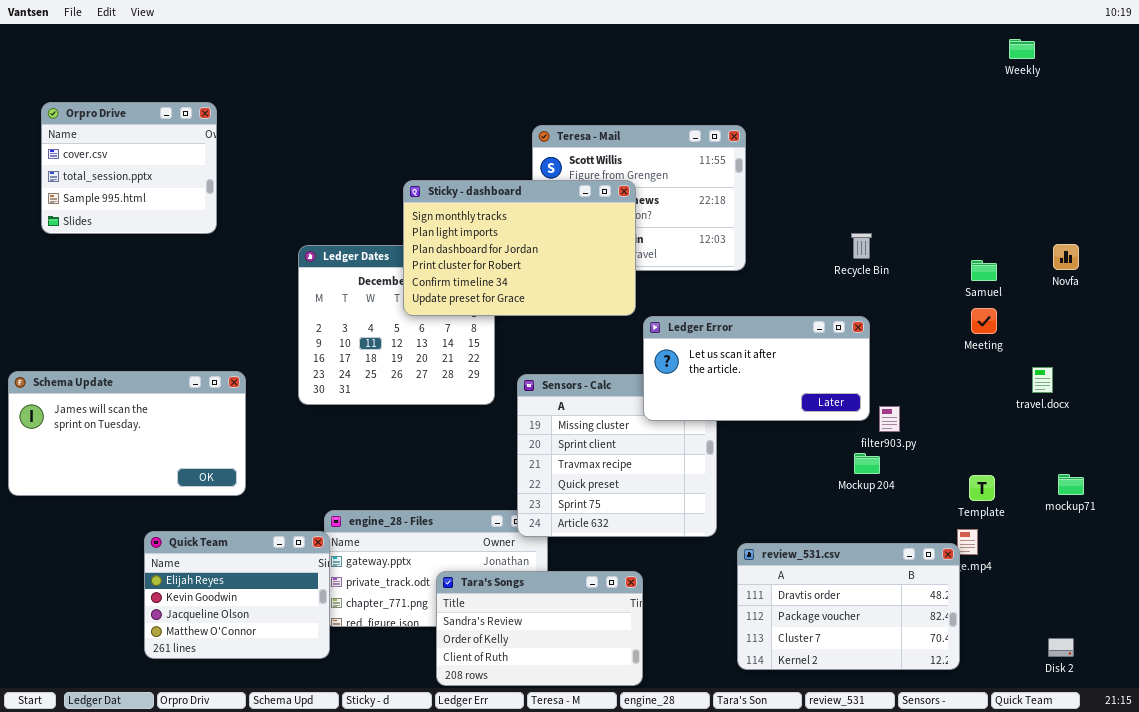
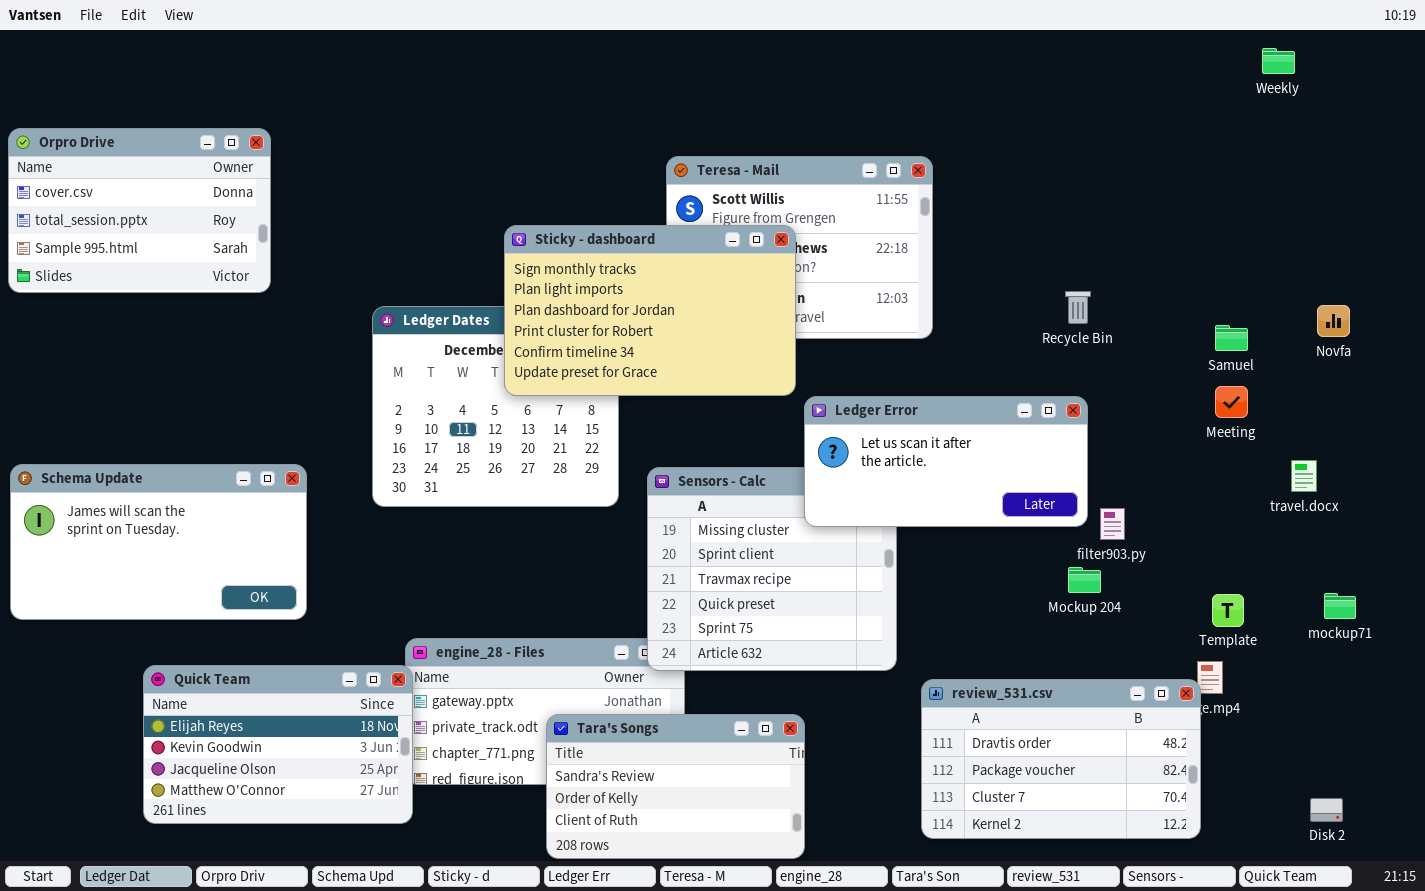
Orpro Drive: [41,102,217,234] -> [8,128,271,293], resized
Quick Team: [144,531,330,659] -> [143,665,413,824], resized

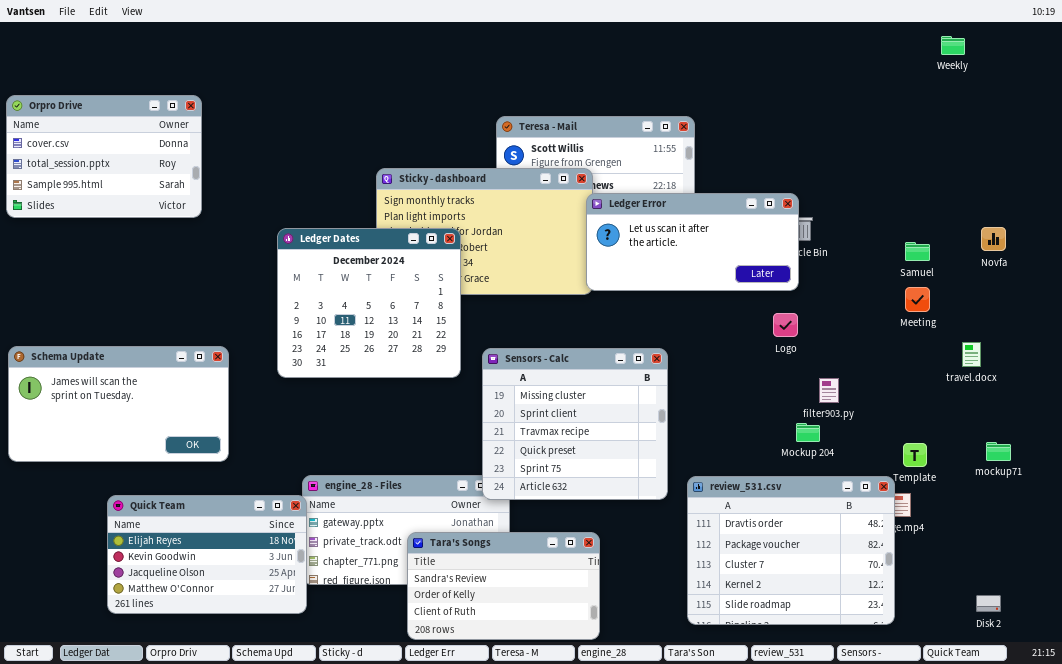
Ledger Dates: [372,306,619,507] -> [277,228,461,378], raised
Ledger Error: [804,396,1088,527] -> [586,193,799,291], moved
review_531.csv: [921,679,1201,839] -> [687,476,895,625], resized

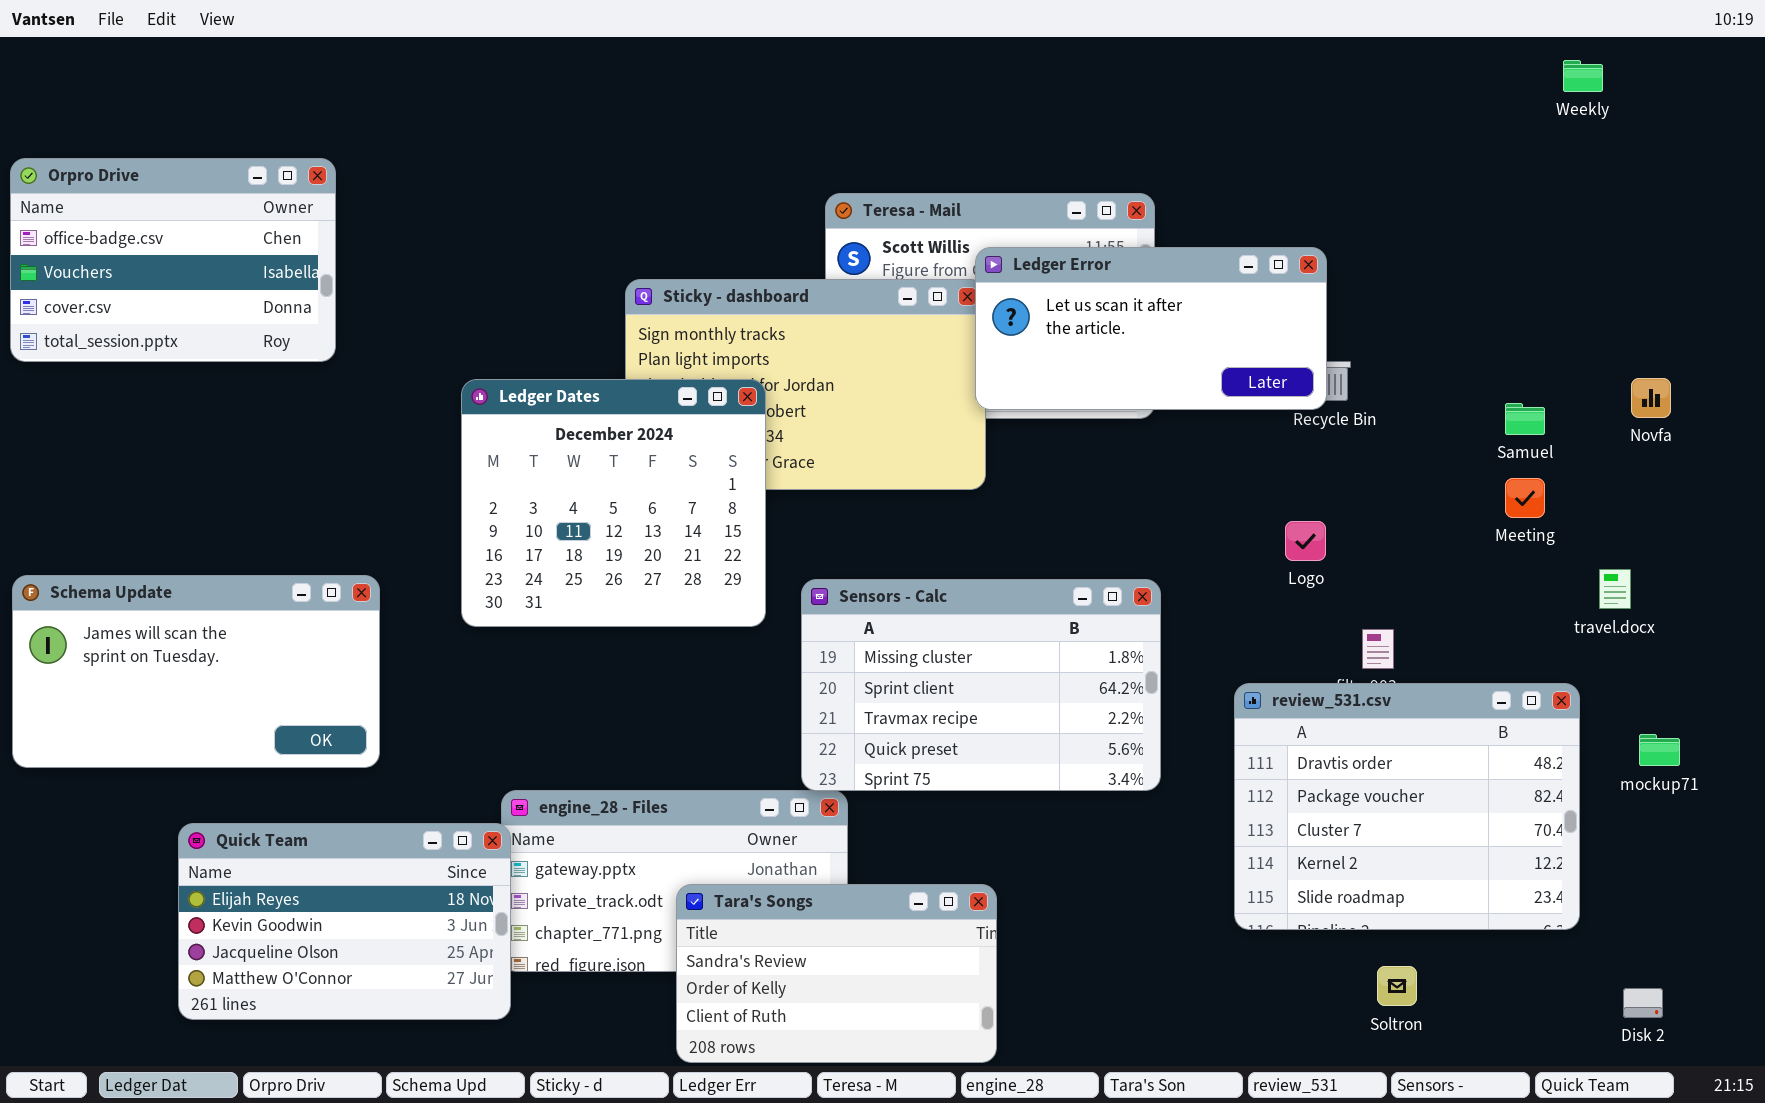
Orpro Drive: [6,95,202,218] -> [10,158,336,362], scrolled up 2 rows
Ledger Error: [586,193,799,291] -> [975,247,1327,410], moved
Sensors - Calc: [482,348,668,500] -> [801,579,1161,791], resized
review_531.csv: [687,476,895,625] -> [1234,683,1580,930], moved

